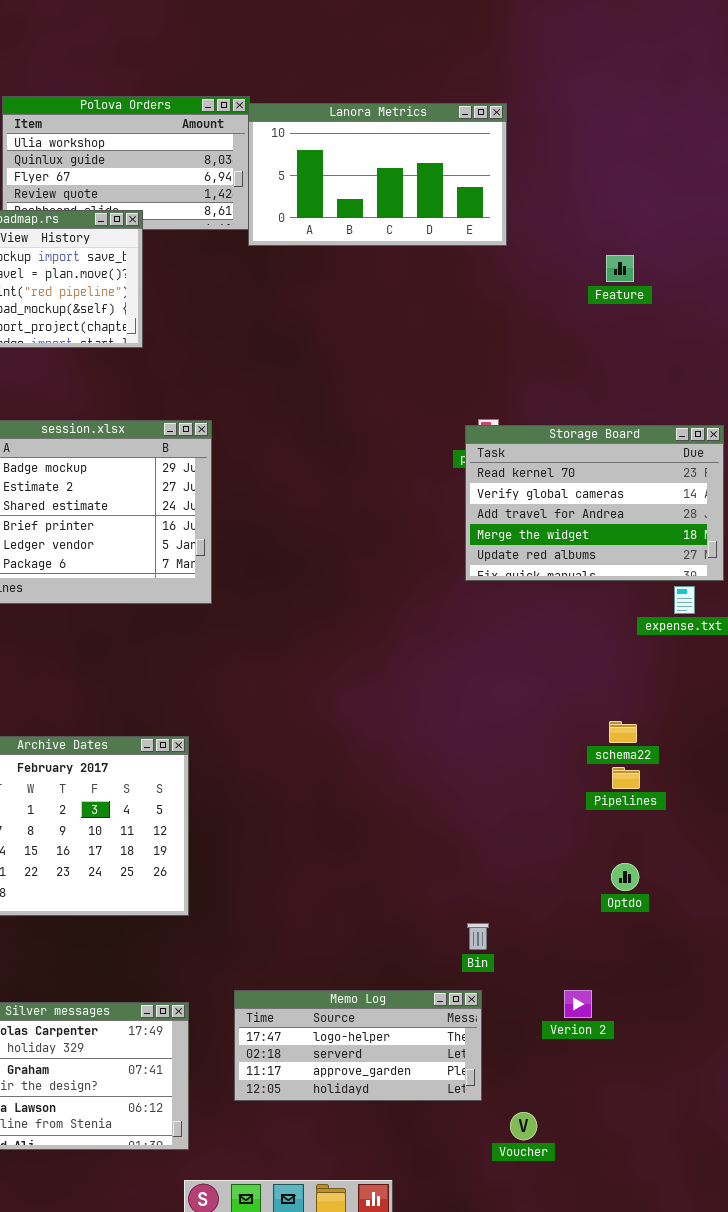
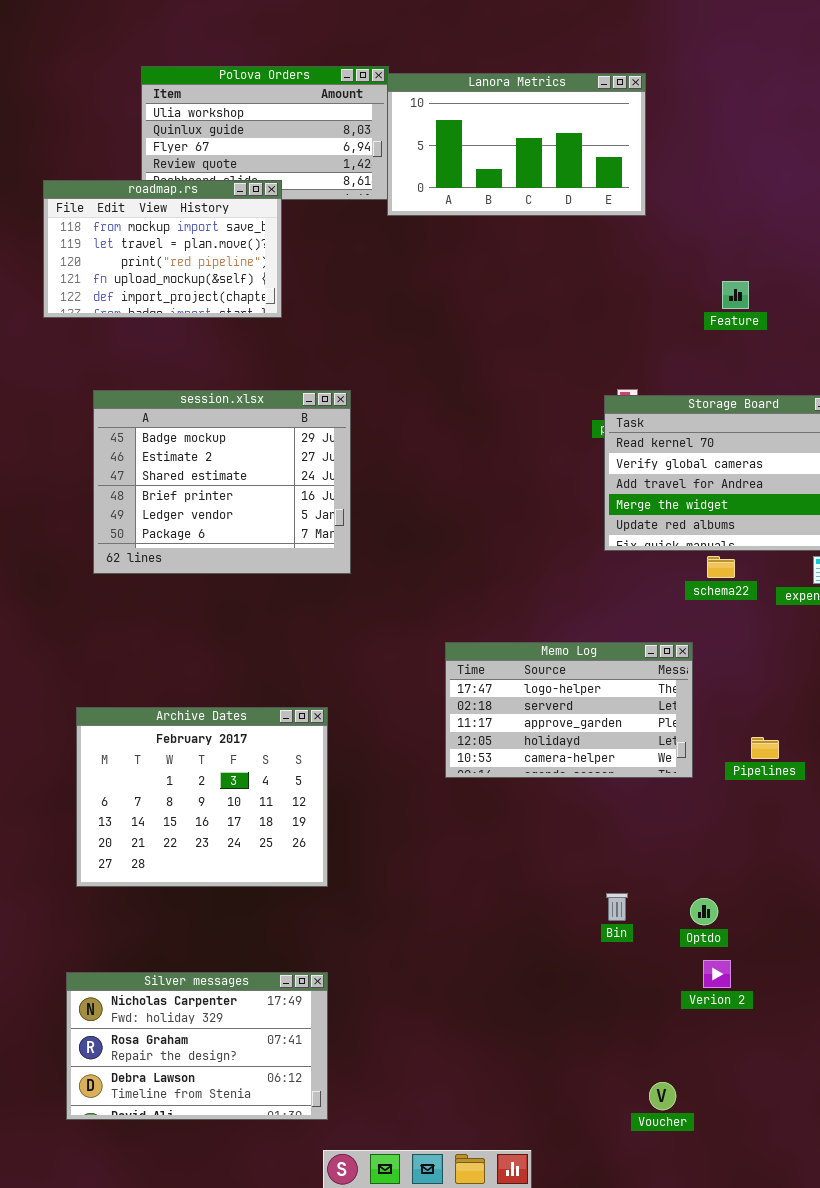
Feature: [606,255,634,282] -> [722,281,749,309], moved
schema22: [609,721,637,743] -> [707,556,735,578], moved
Optdo: [611,863,639,891] -> [690,898,718,925], moved
Memo Log: [234,990,482,1101] -> [445,642,693,778], moved, resized

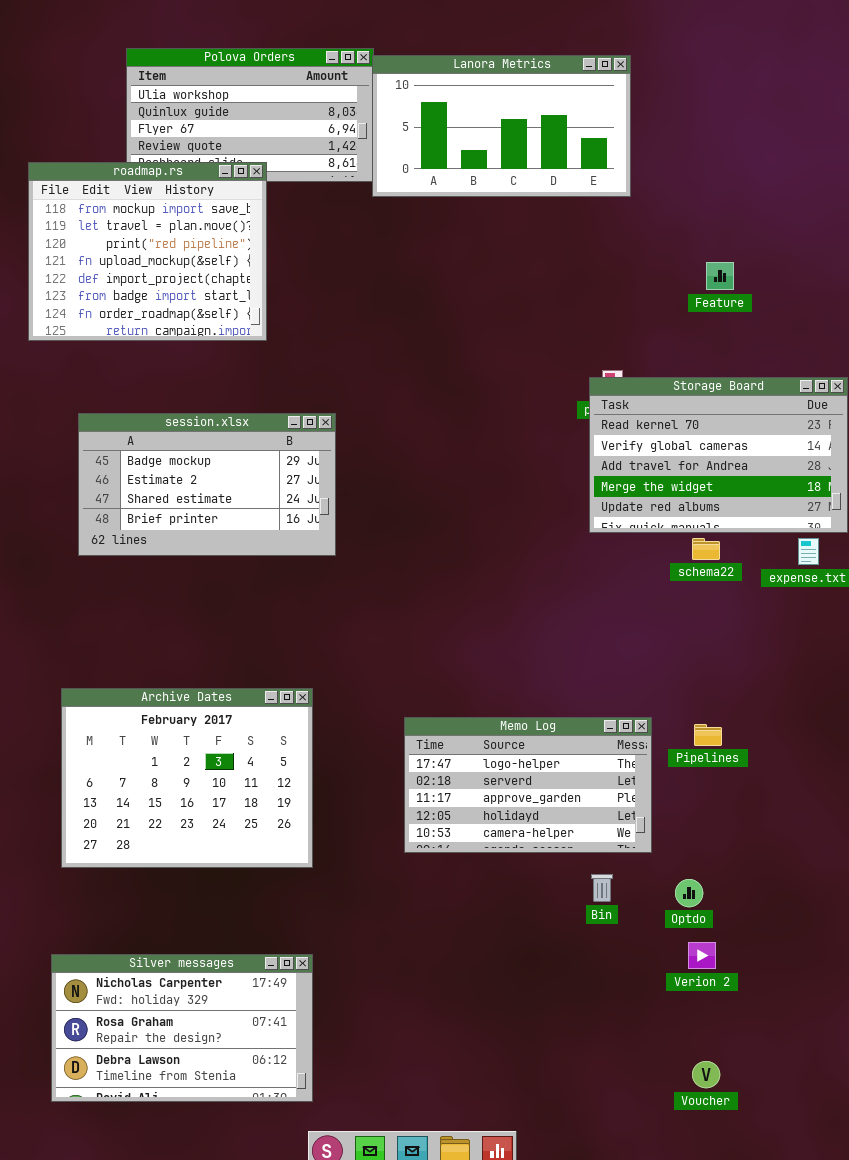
roadmap.rs: [43,180,282,318] -> [28,162,267,341], resized
session.xlsx: [93,390,351,574] -> [78,413,336,556], resized
Memo Log: [445,642,693,778] -> [404,717,652,853], moved
Pipelines: [751,737,779,759] -> [694,724,722,746], moved
Voucher: [649,1082,676,1110] -> [692,1061,720,1088], moved

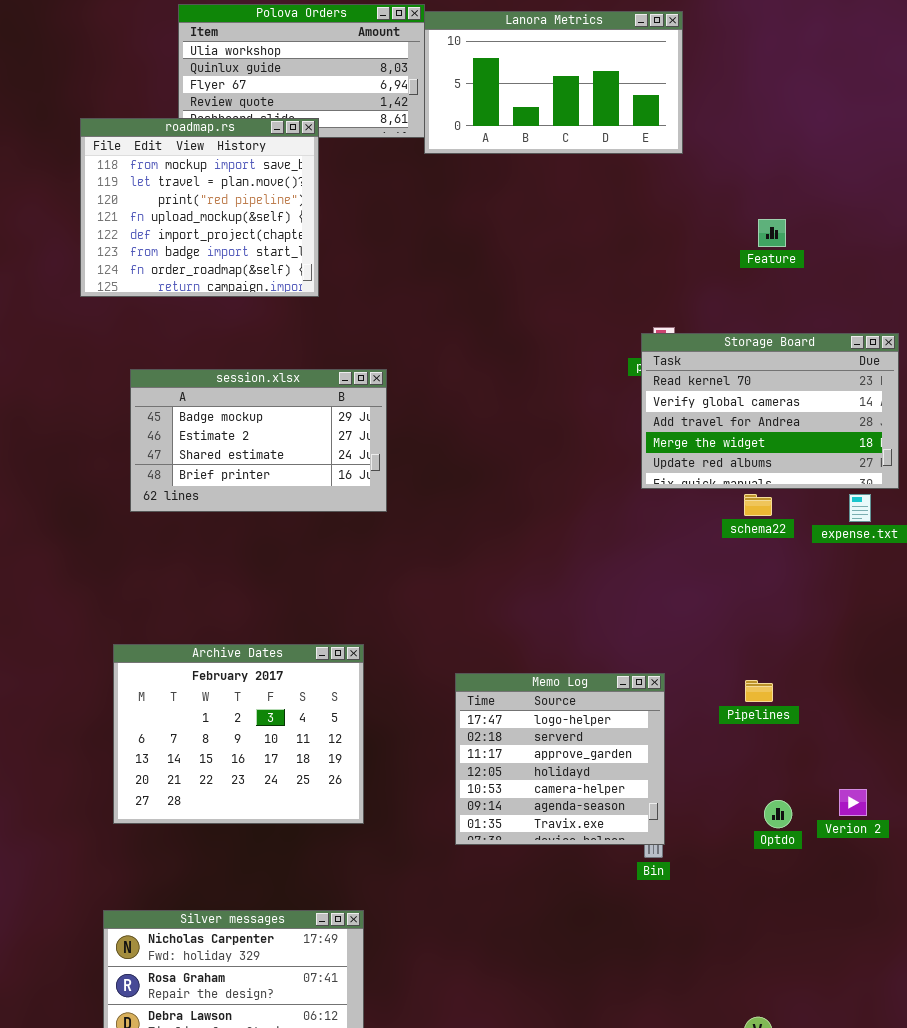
Memo Log: [404,717,652,853] -> [455,673,665,845], resized
Optdo: [675,879,703,907] -> [764,800,792,828], moved
Verion 2: [688,942,716,969] -> [839,789,867,816], moved

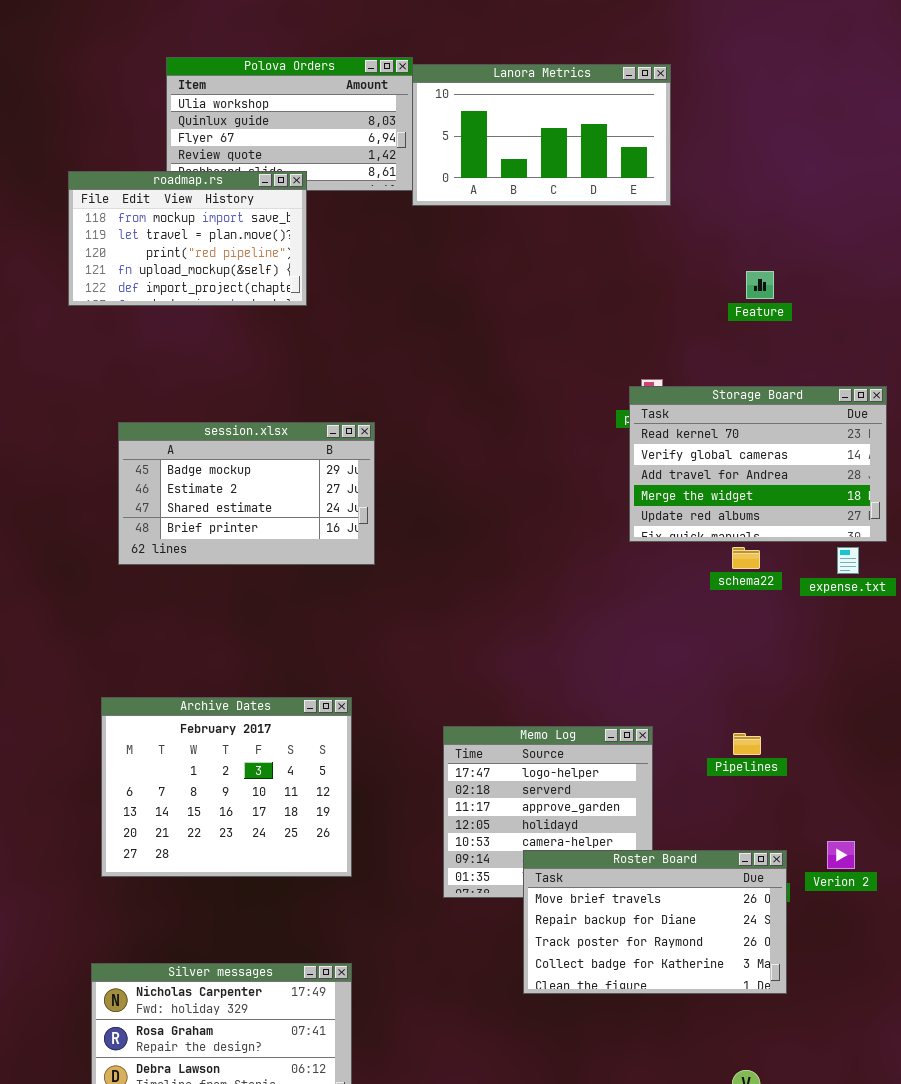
roadmap.rs: [80,118,319,297] -> [68,171,307,306], resized
Roster Board: none -> [523,850,787,994], opened

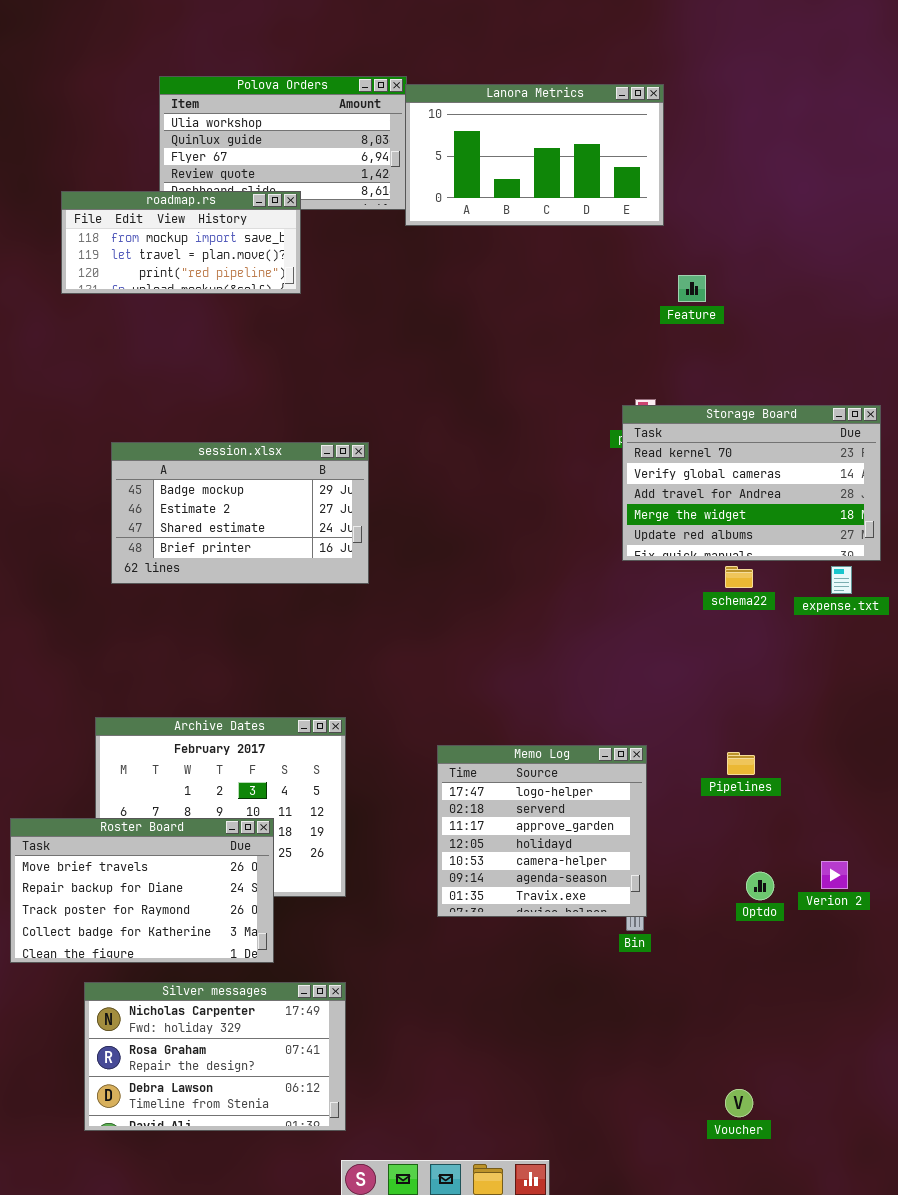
roadmap.rs: [68,171,307,306] -> [61,191,301,294], resized
Feature: [746,271,774,299] -> [678,275,706,302], moved
Roster Board: [523,850,787,994] -> [10,818,274,963], moved

